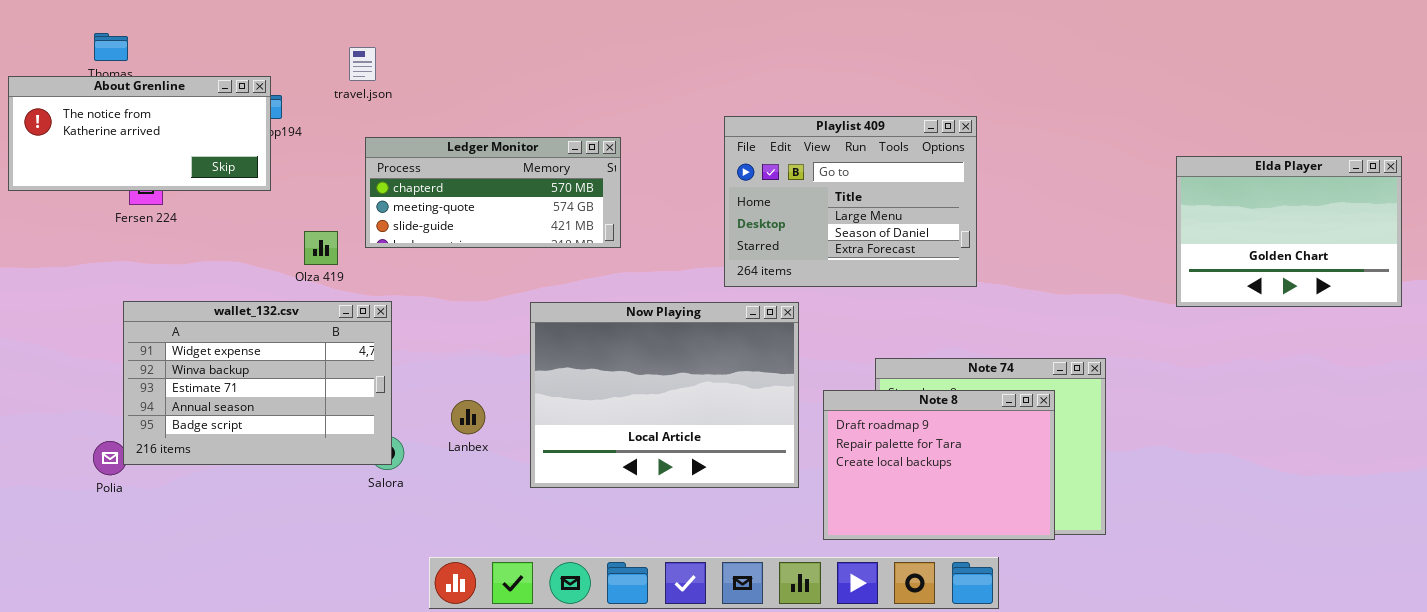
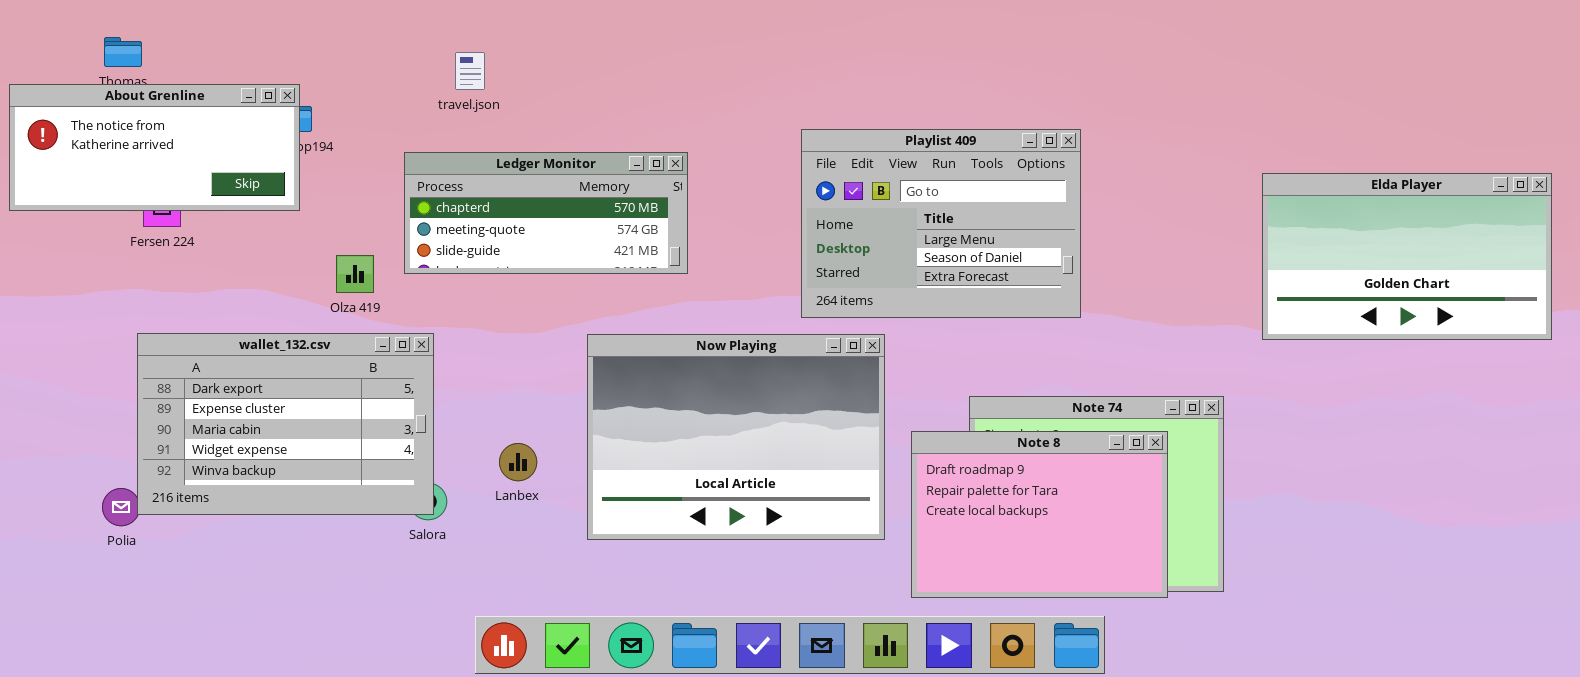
travel.json: [349,47,376,81] -> [455,52,485,90], moved
Elda Player: [1176,156,1402,307] -> [1262,173,1552,340], resized
wallet_132.csv: [123,301,392,465] -> [137,333,434,515], scrolled up 3 rows

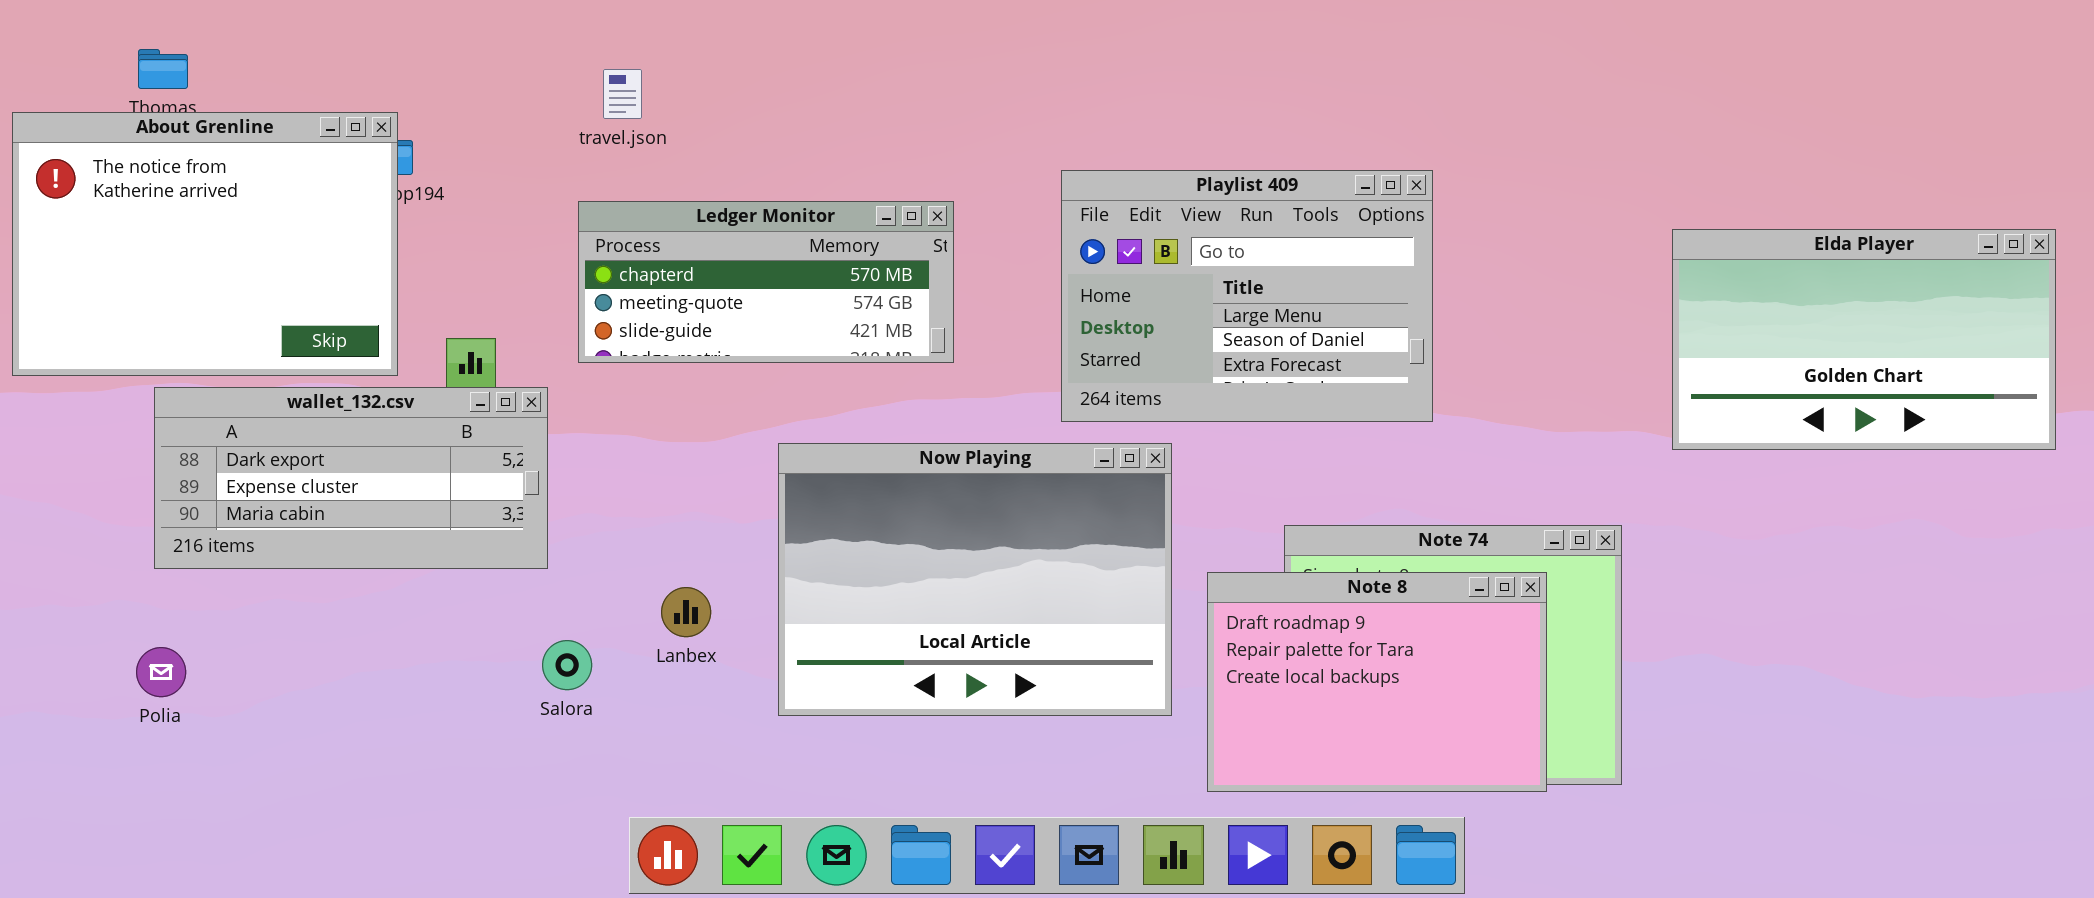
About Grenline: [9,84,300,211] -> [12,112,398,376], resized
Ledger Monitor: [404,152,688,274] -> [578,201,954,363], moved
wallet_132.csv: [137,333,434,515] -> [154,387,548,569], moved, resized

